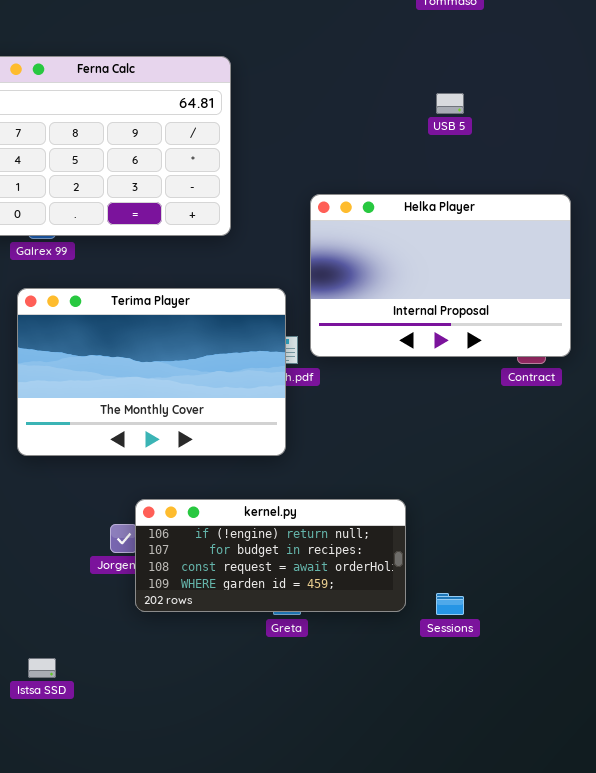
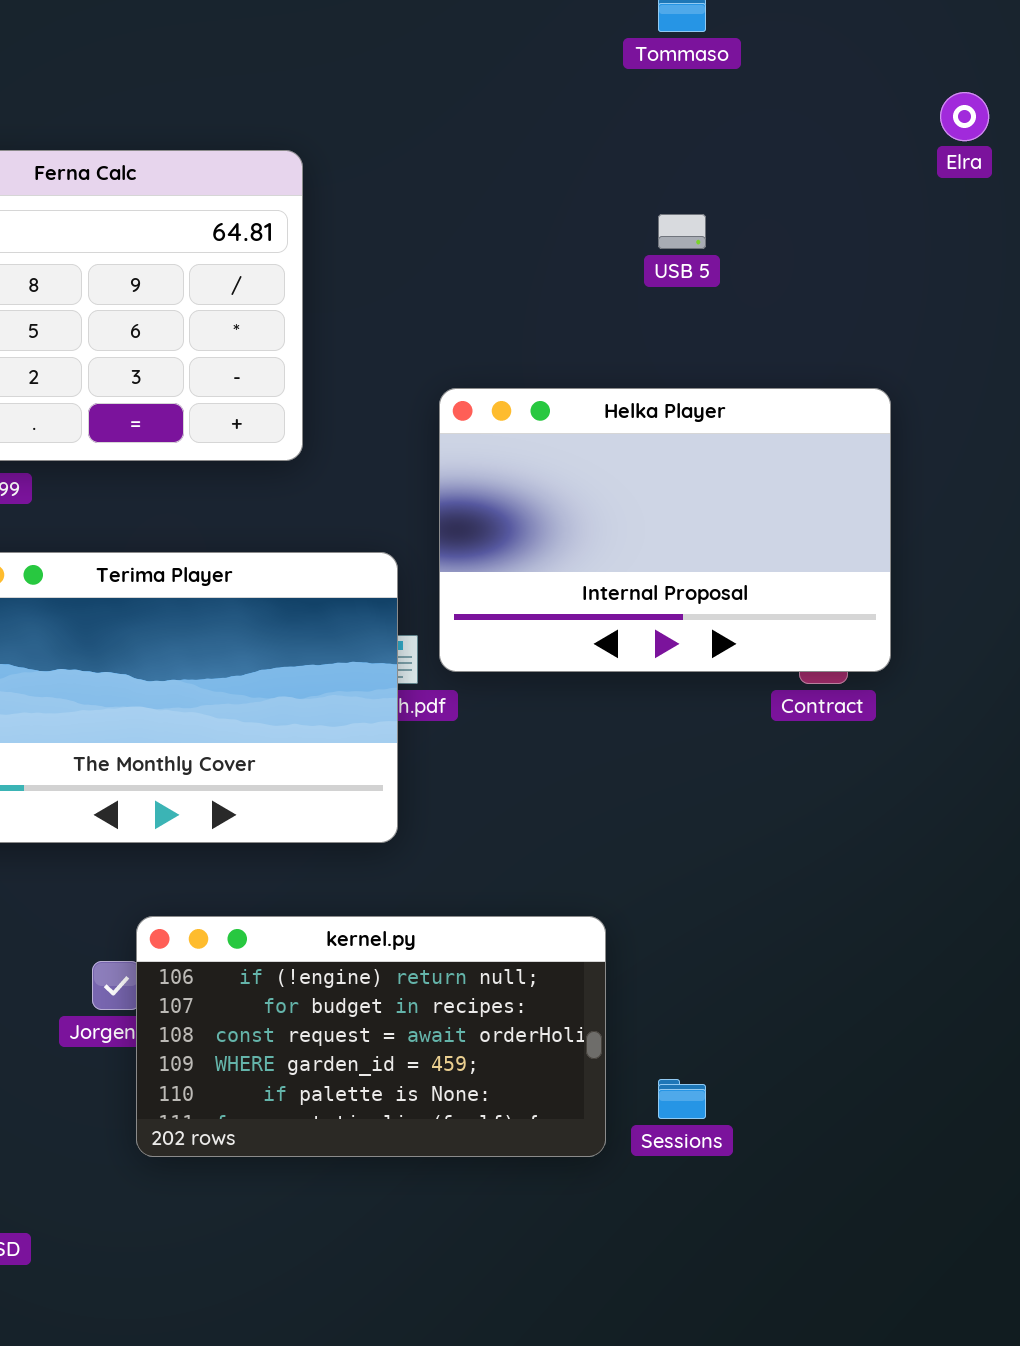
kernel.py: [135,499,406,612] -> [136,916,606,1157], resized

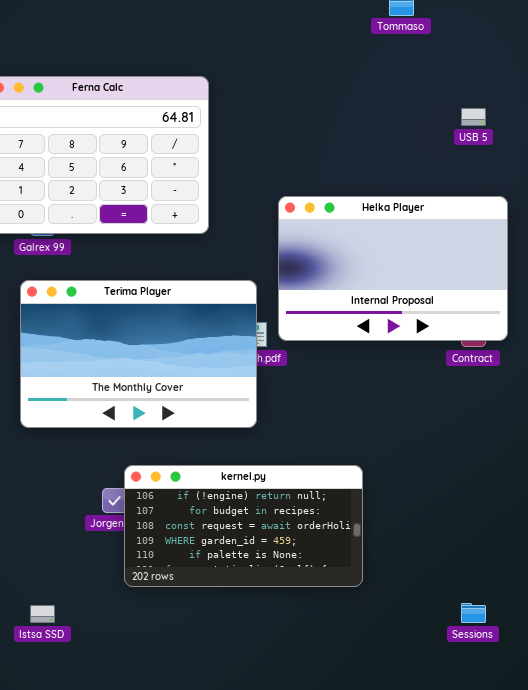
USB 5: [658,214,706,249] -> [461,108,486,126], moved
Sessions: [658,1079,706,1119] -> [461,603,486,623], moved

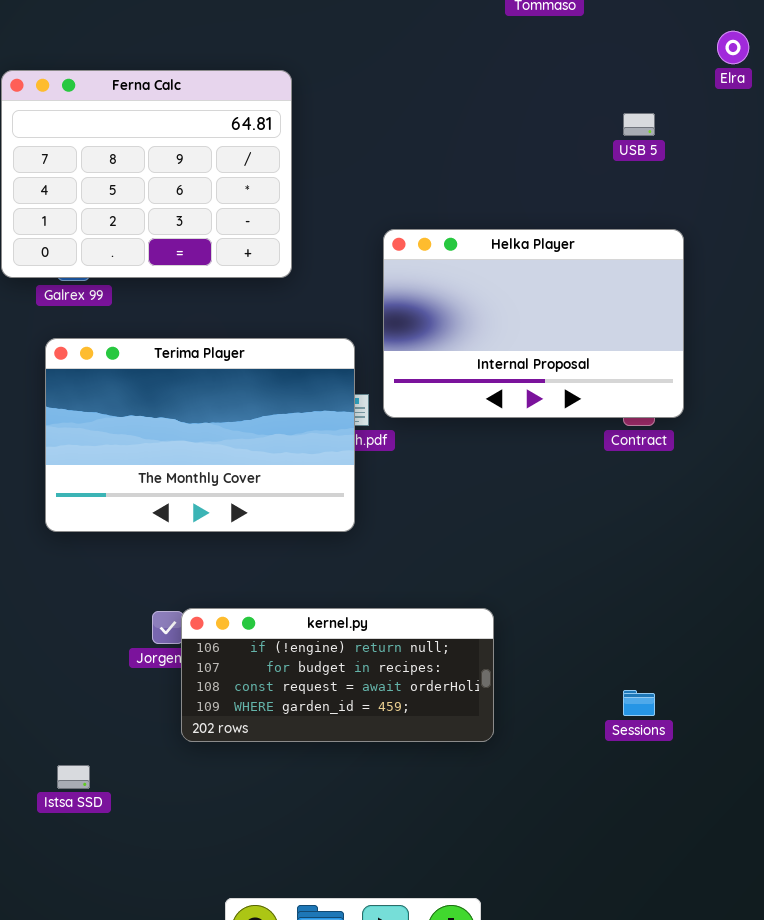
kernel.py: [124,465,363,587] -> [181,608,494,742], resized
Sessions: [461,603,486,623] -> [623,690,655,716], moved

